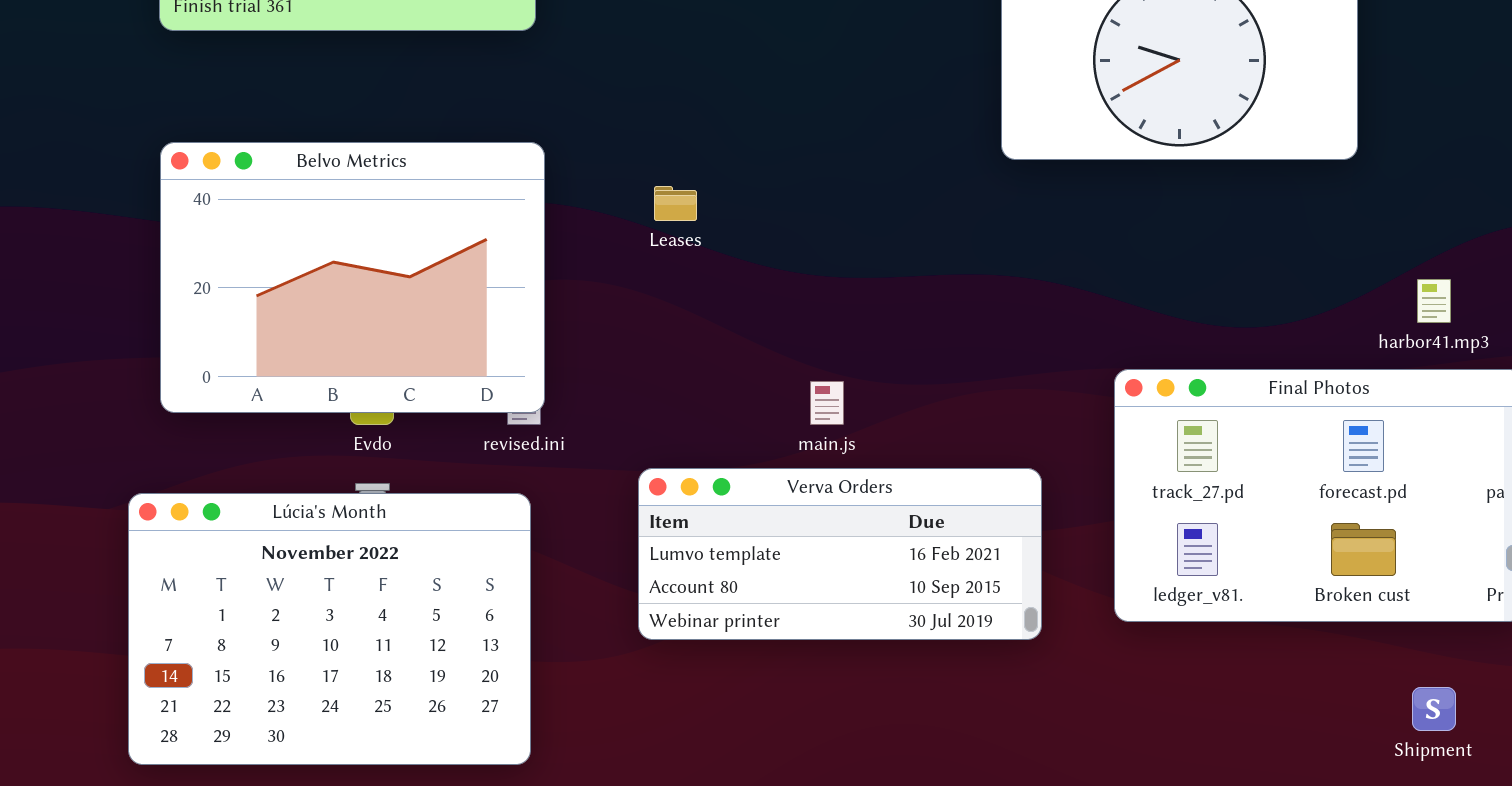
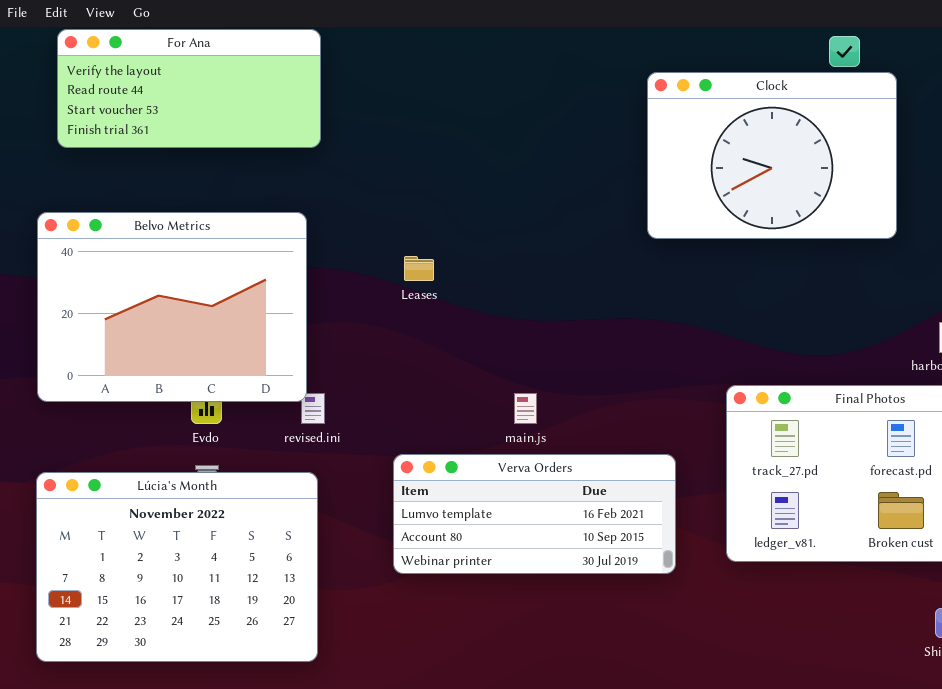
Belvo Metrics: [160,142,545,413] -> [37,212,307,402], moved

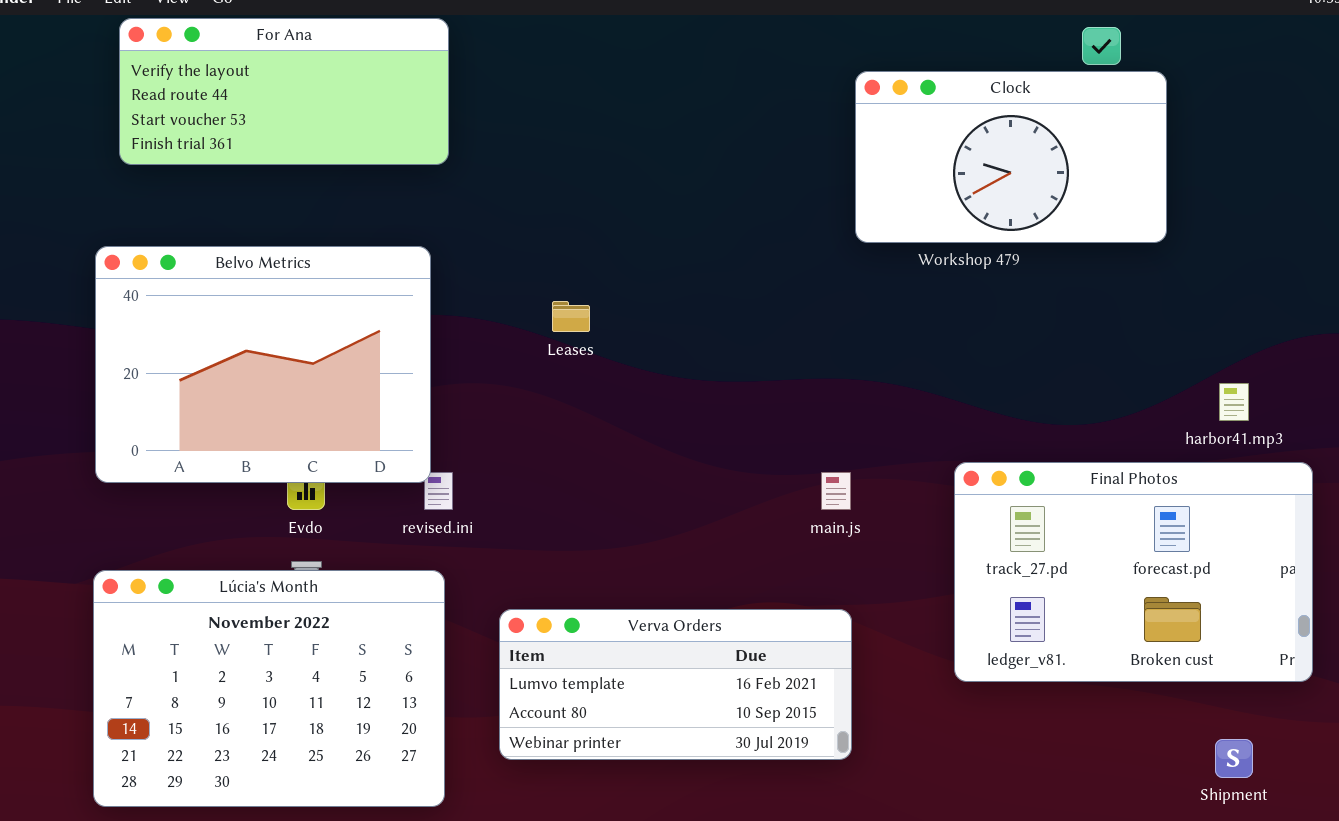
Clock: [647,72,897,239] -> [855,71,1167,243], resized
main.js: [514,393,537,424] -> [821,472,851,510], moved
Verva Orders: [393,454,676,574] -> [499,609,852,760], moved

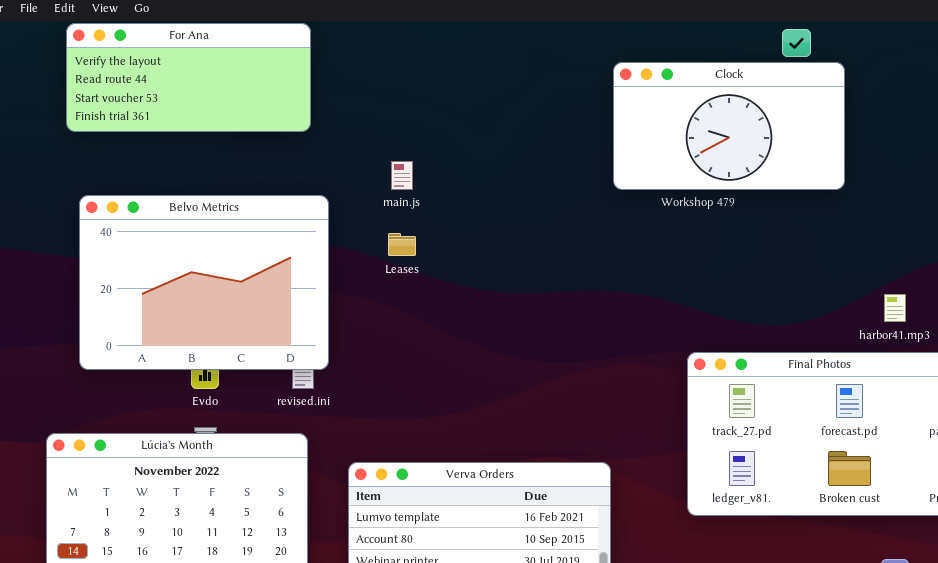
Belvo Metrics: [95,246,431,483] -> [79,195,329,370], moved
main.js: [821,472,851,510] -> [391,161,413,190], moved

